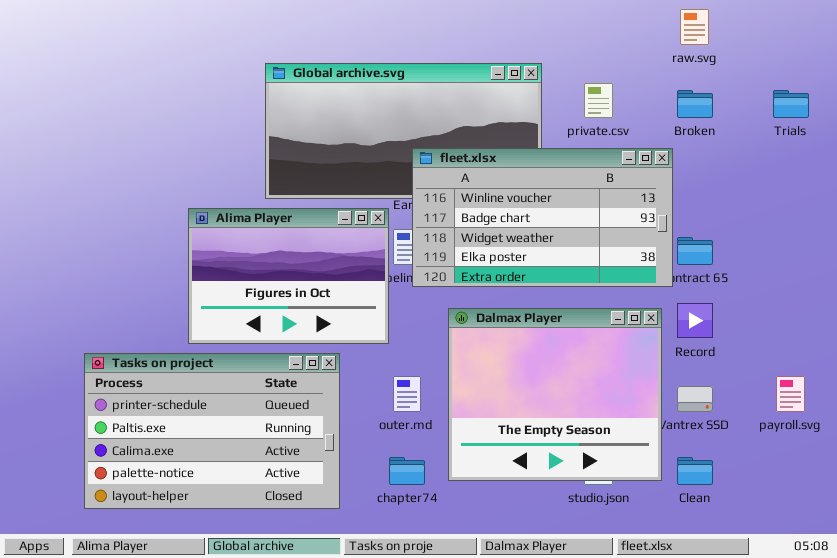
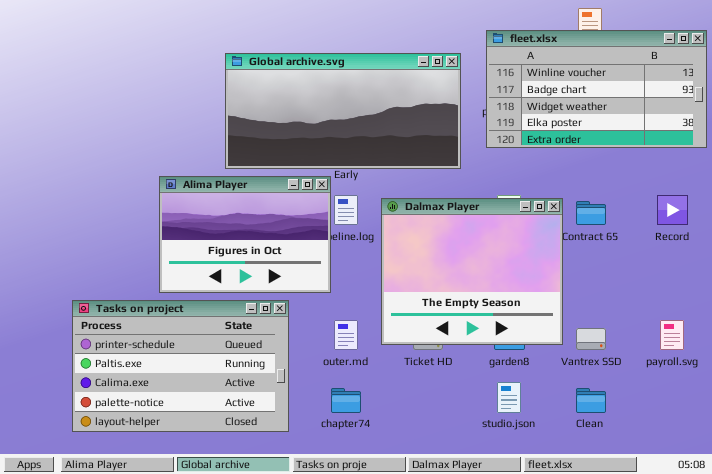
fleet.xlsx: [412,148,673,287] -> [486,30,707,148], moved
Record: [677,303,713,338] -> [657,195,688,225], moved
Dalmax Player: [448,308,662,481] -> [381,198,563,345], moved

